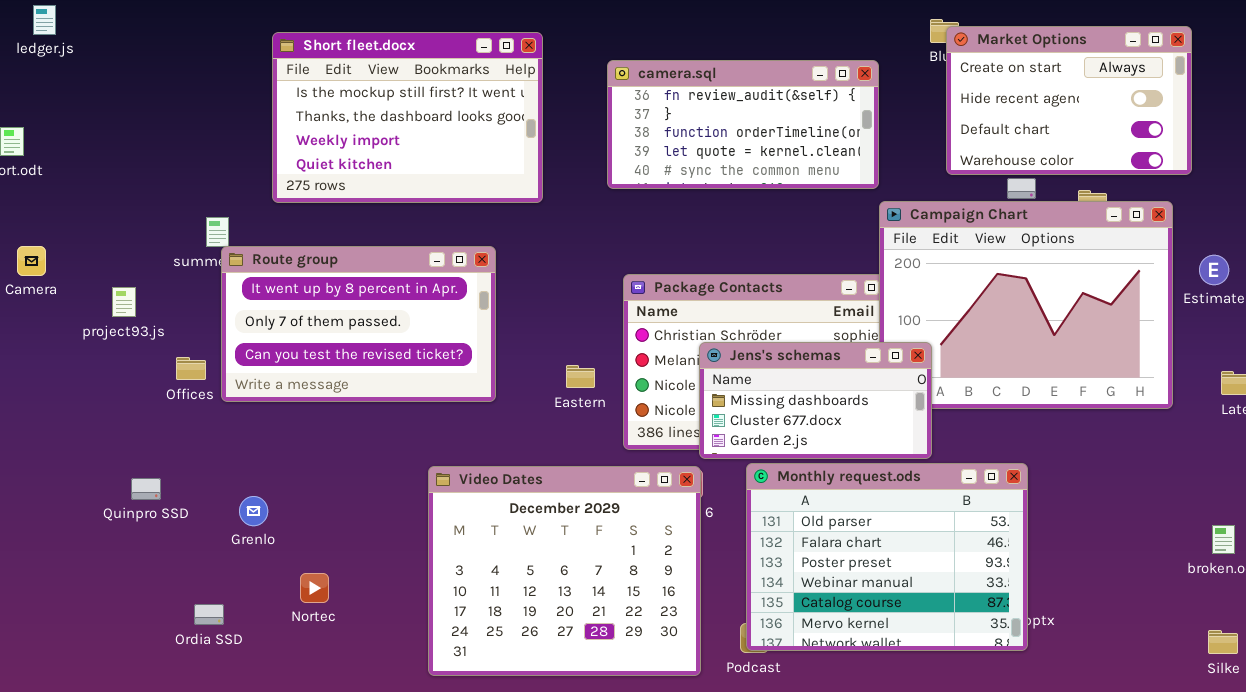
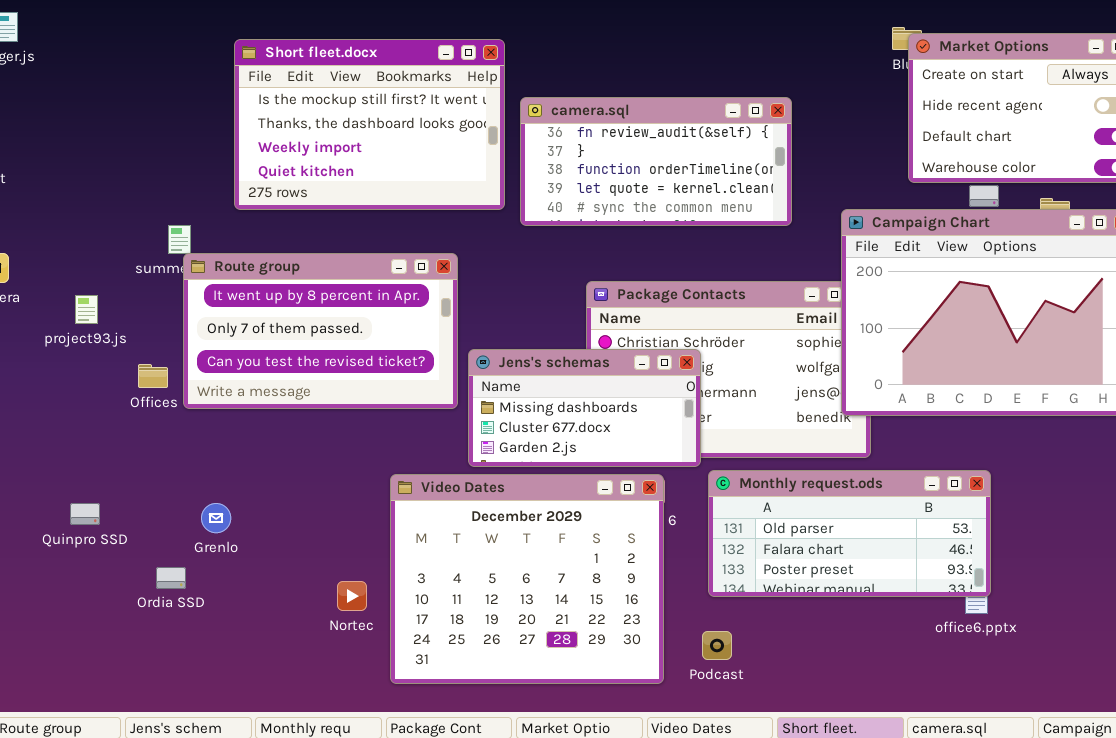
camera.sql: [607,60,879,189] -> [520,97,792,226], moved
Jens's schemas: [699,342,932,459] -> [468,349,701,467], moved
Monthly request.ods: [746,463,1028,651] -> [708,470,991,597], resized
Quinpro SSD: [131,478,161,500] -> [70,503,100,525], moved
Nortec: [300,573,329,603] -> [337,581,367,611], moved
Ordia SSD: [194,604,224,625] -> [156,567,186,589], moved

